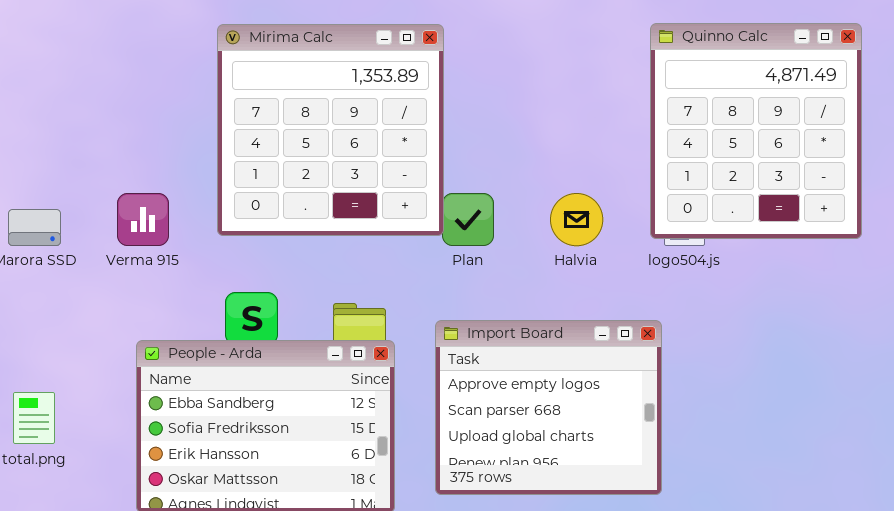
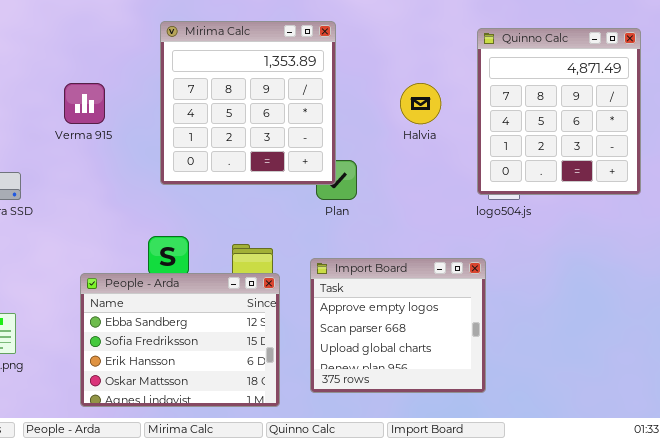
Mirima Calc: [217,24,444,236] -> [160,21,336,185], moved
Verma 915: [117,193,169,246] -> [64,83,105,124], moved
Halvia: [550,193,603,246] -> [400,83,441,124], moved

